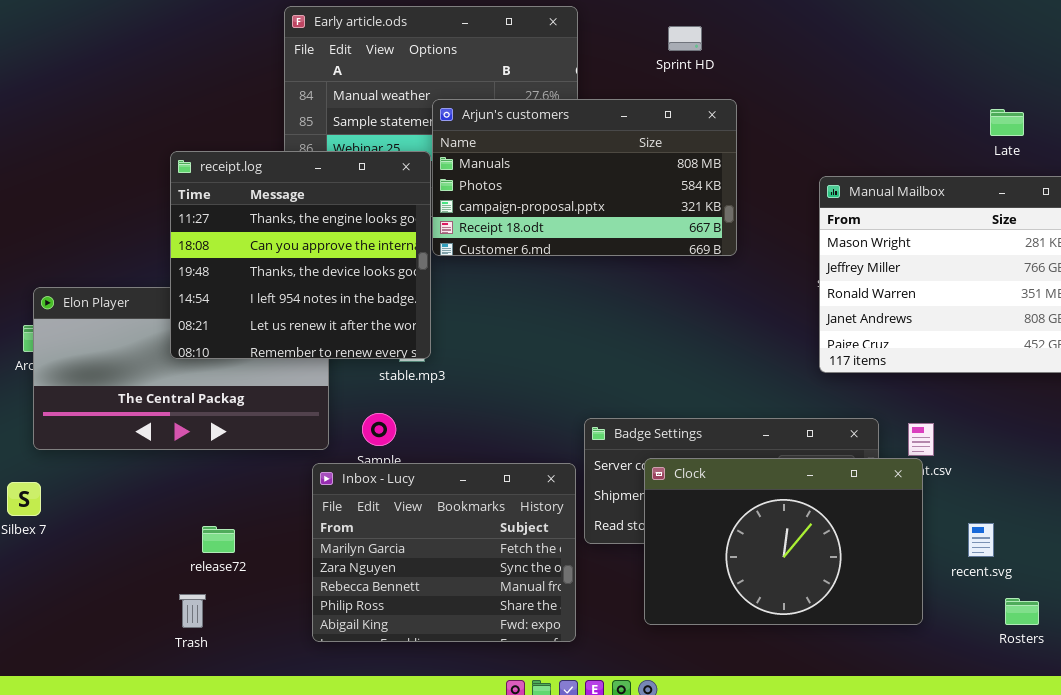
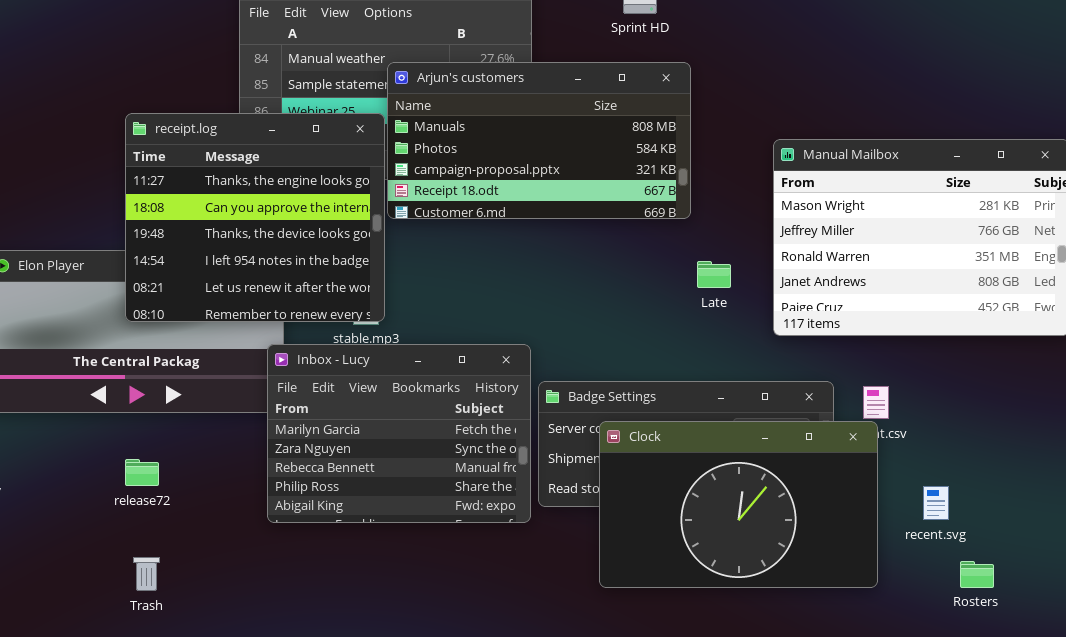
Late: [990,109,1024,136] -> [697,261,731,288], moved
Inbox - Lucy: [312,463,576,642] -> [267,344,531,523], moved
release72: [202,526,235,553] -> [125,459,159,486], moved

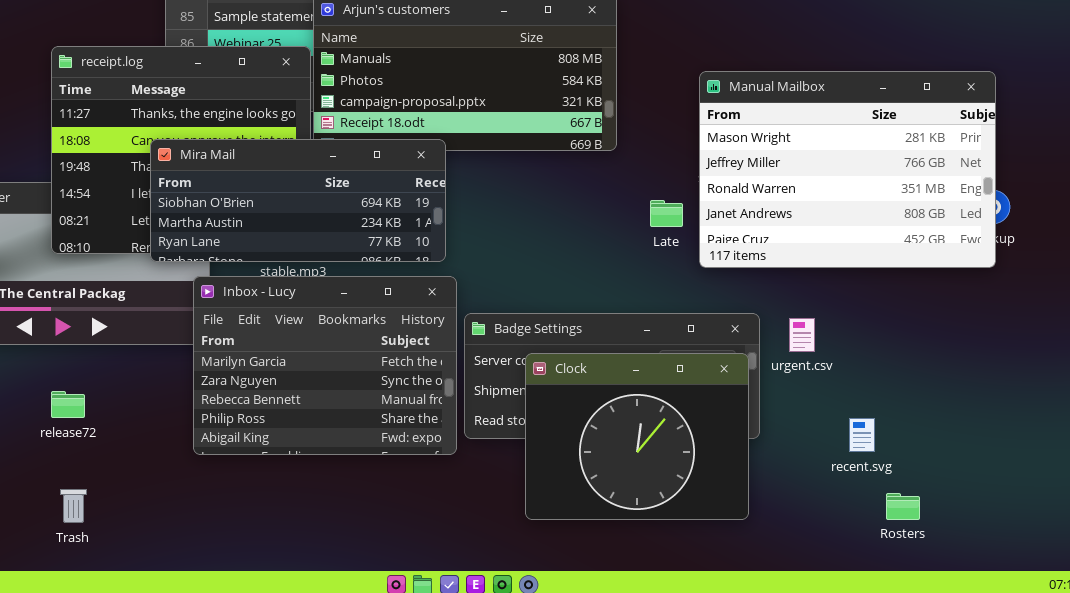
Mira Mail: none -> [150,139,446,262], opened
Late: [697,261,731,288] -> [650,200,683,227], moved
Clock: [599,421,878,588] -> [525,353,749,520], resized

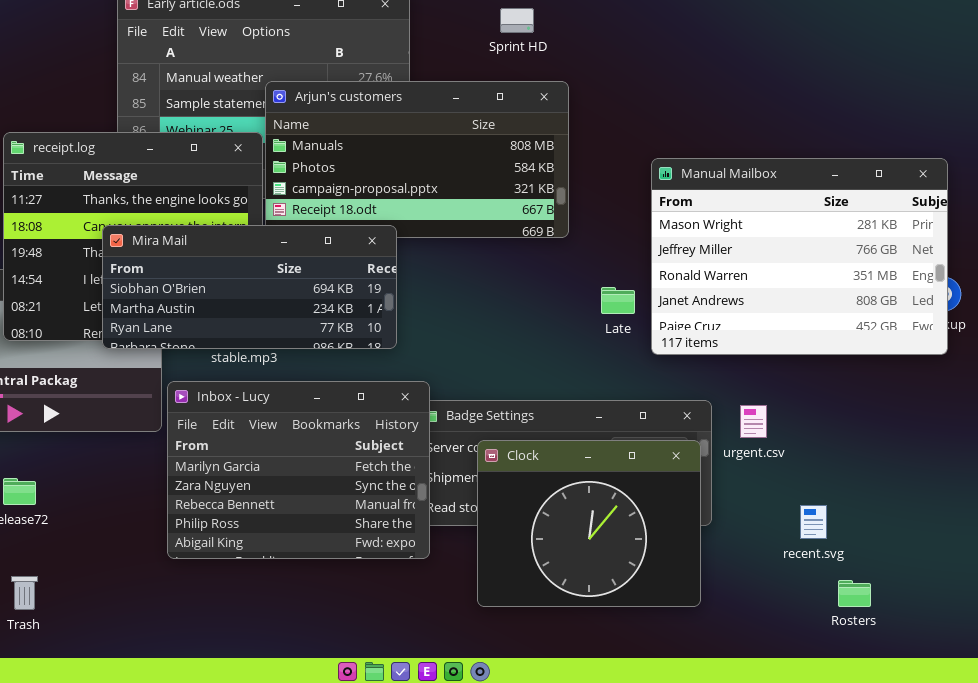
Inbox - Lucy: [193,276,457,455] -> [167,381,430,559], moved

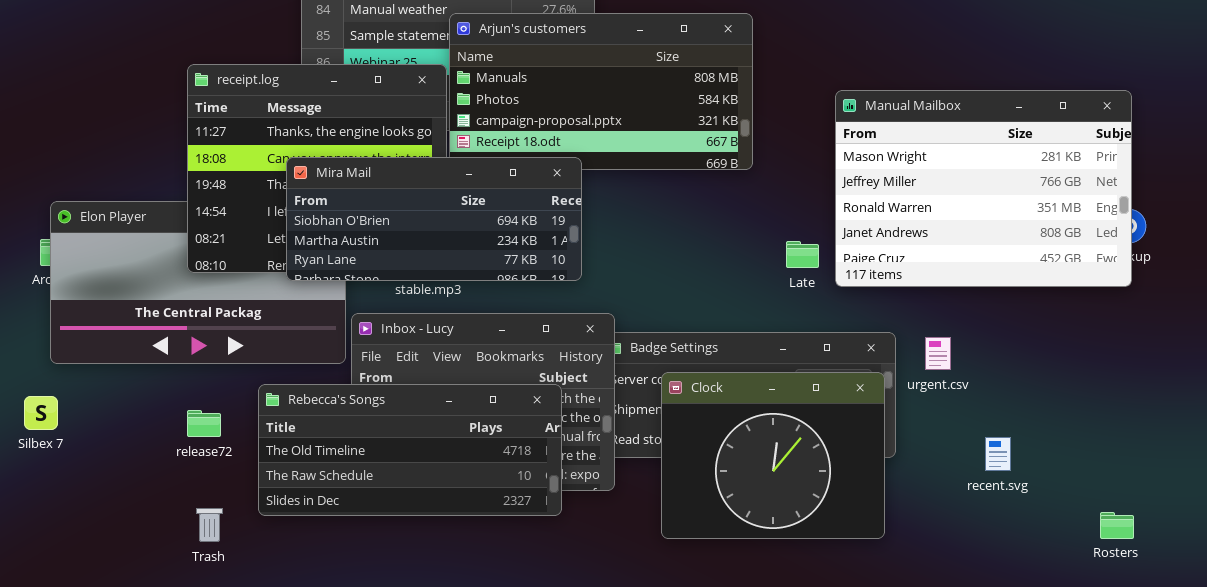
Late: [601,287,635,314] -> [786,241,819,268], moved
Rebecca's Songs: none -> [258,384,562,516], opened
Rosters: [838,580,871,607] -> [1100,512,1134,539], moved

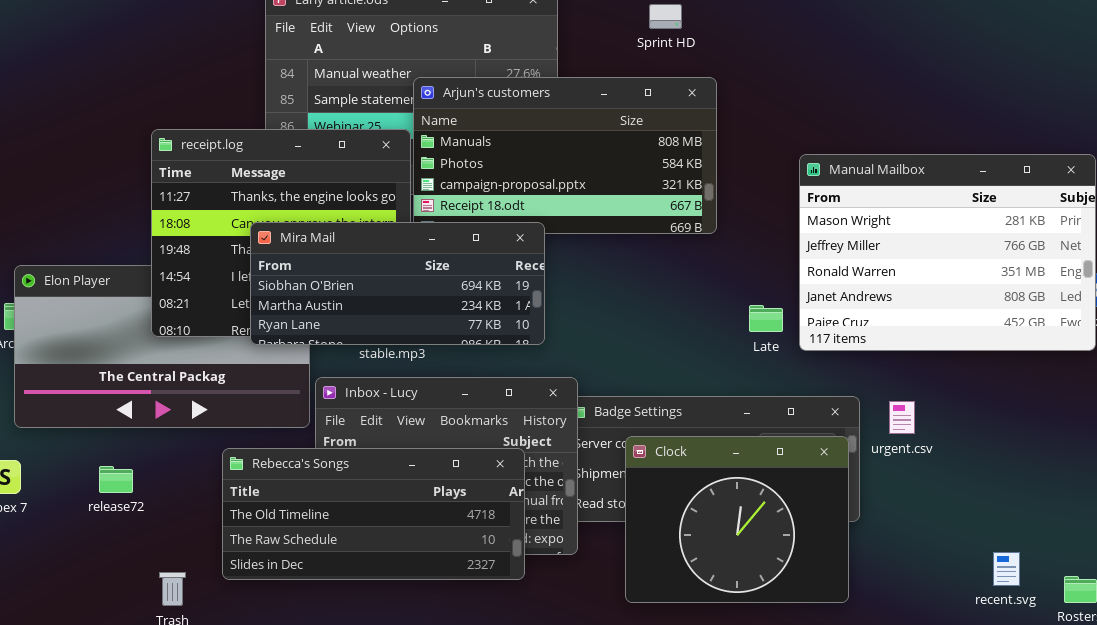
release72: [187,410,221,437] -> [99,466,133,493], moved
recent.svg: [985,437,1011,471] -> [993,552,1020,586], moved

